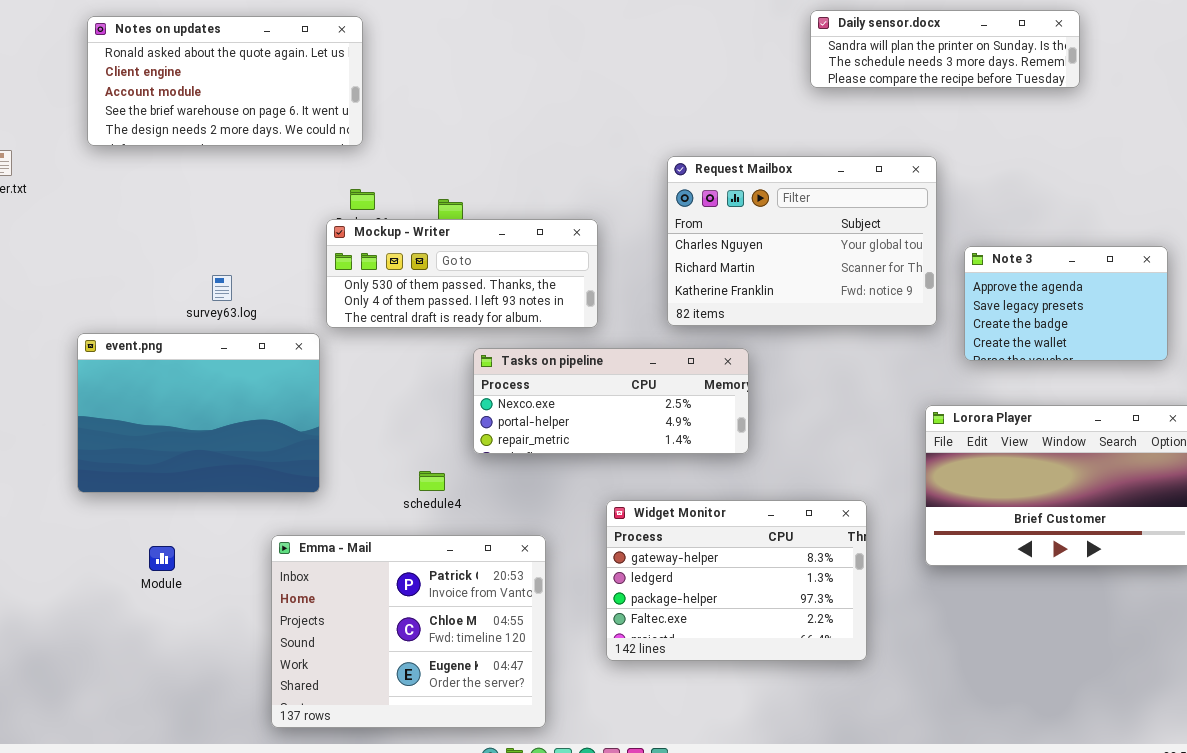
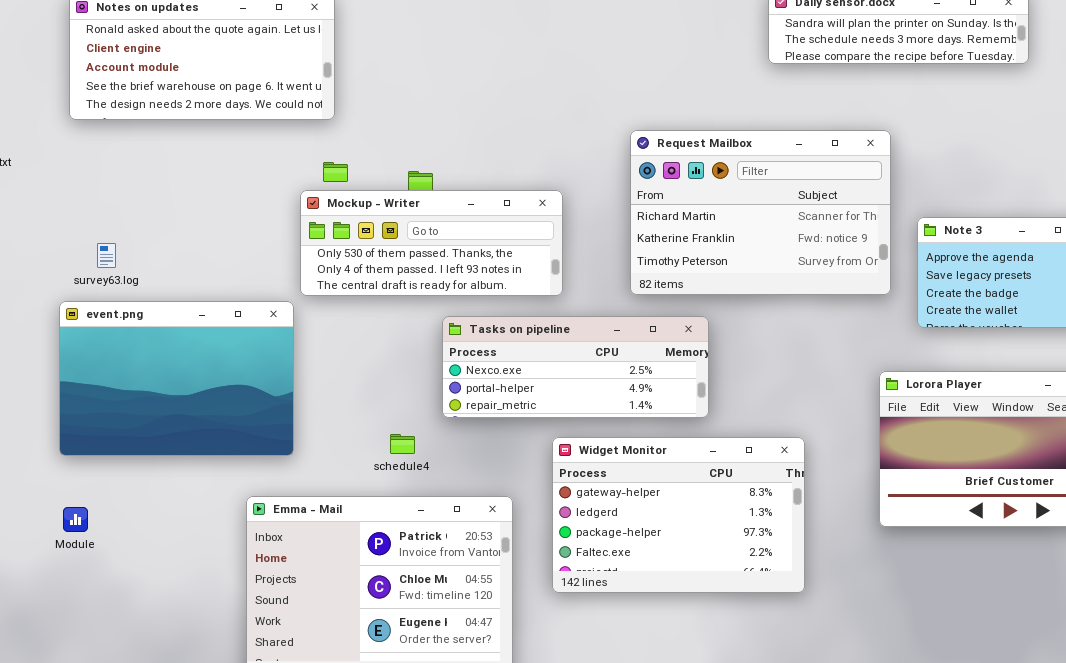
Request Mailbox: [667,156,937,326] -> [630,130,891,295], scrolled down 1 row
survey63.log: [212,275,232,301] -> [97,243,116,268], moved
Widget Monitor: [606,500,867,661] -> [552,437,805,593], moved
Module: [149,546,175,571] -> [63,507,88,532], moved

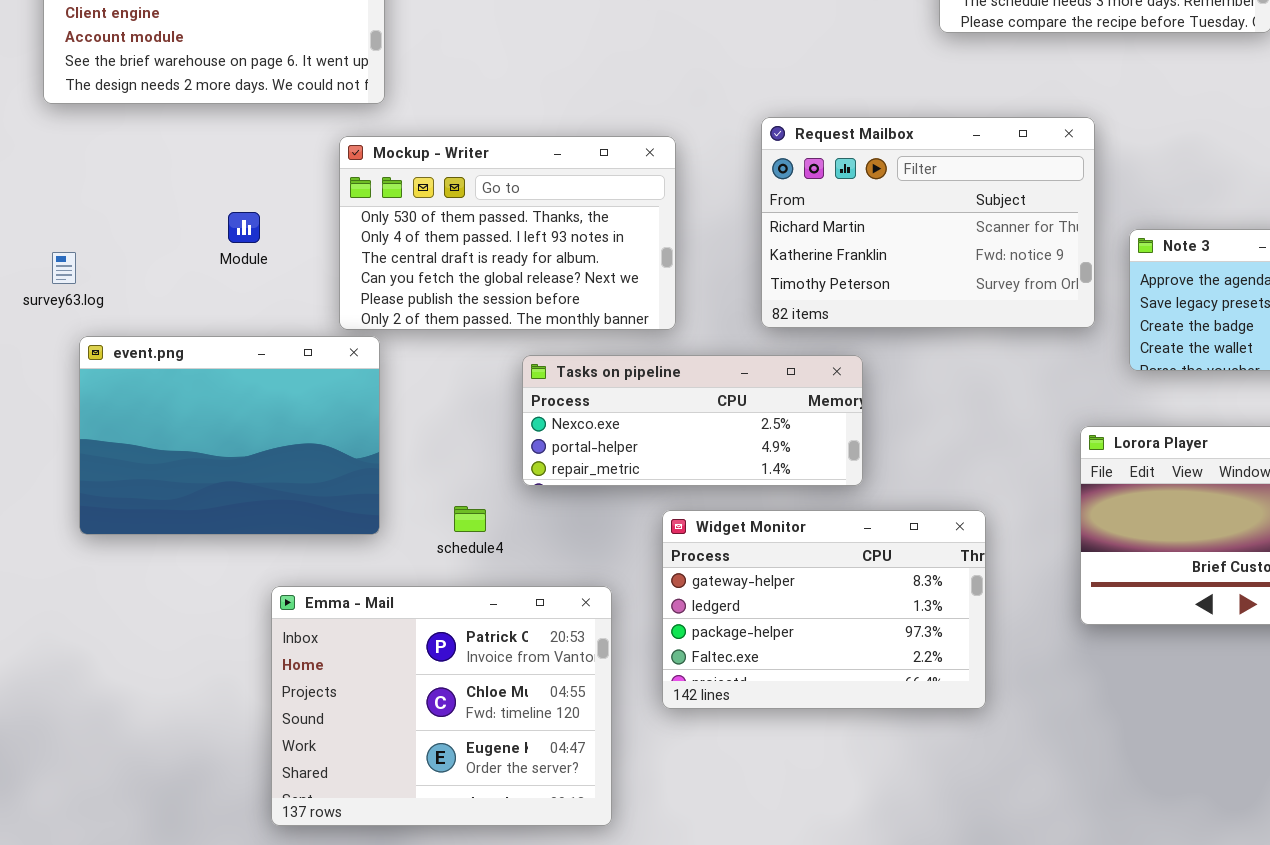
Mockup - Writer: [300,190,563,296] -> [339,136,676,330], resized
survey63.log: [97,243,116,268] -> [52,252,76,284], moved
event.png: [59,301,294,456] -> [79,336,380,535], moved
Module: [63,507,88,532] -> [228,212,260,243], moved

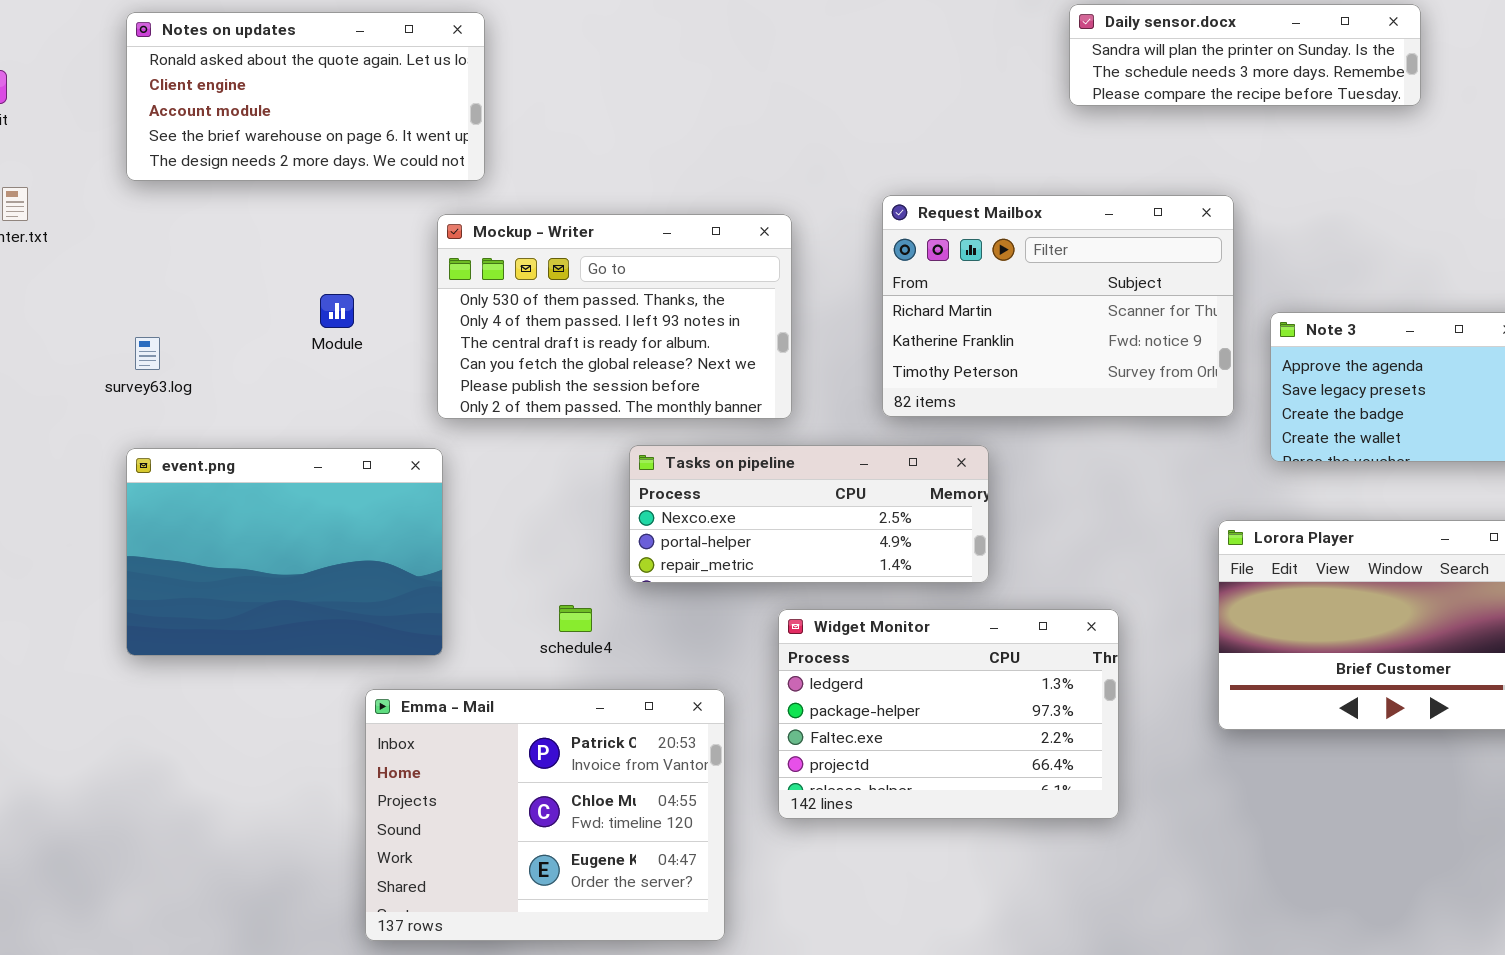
event.png: [79,336,380,535] -> [126,448,443,656], moved
Widget Monitor: [662,510,986,709] -> [778,609,1119,819], scrolled down 1 row

